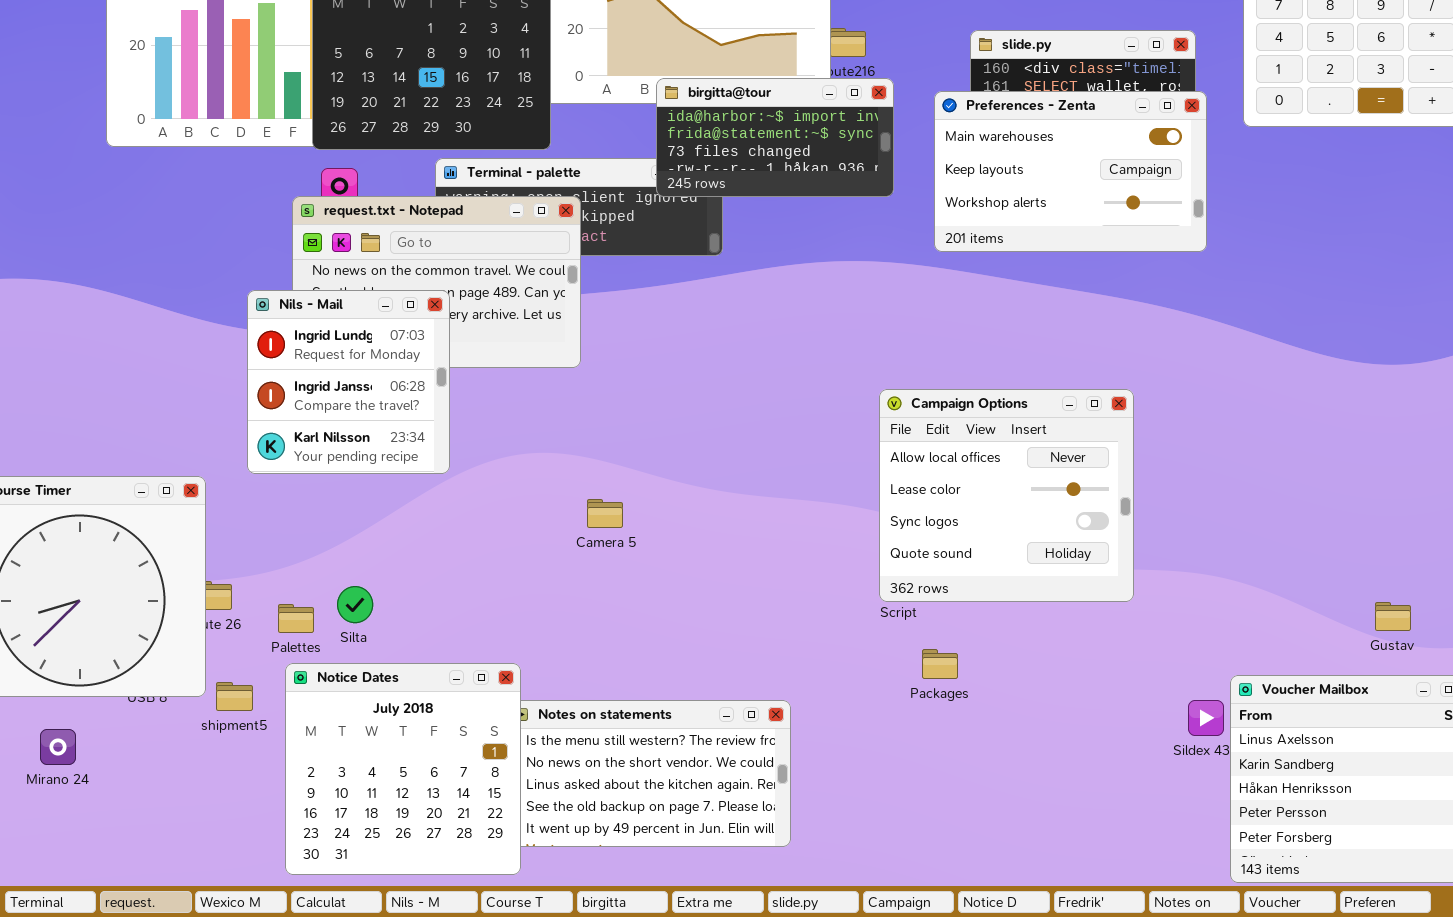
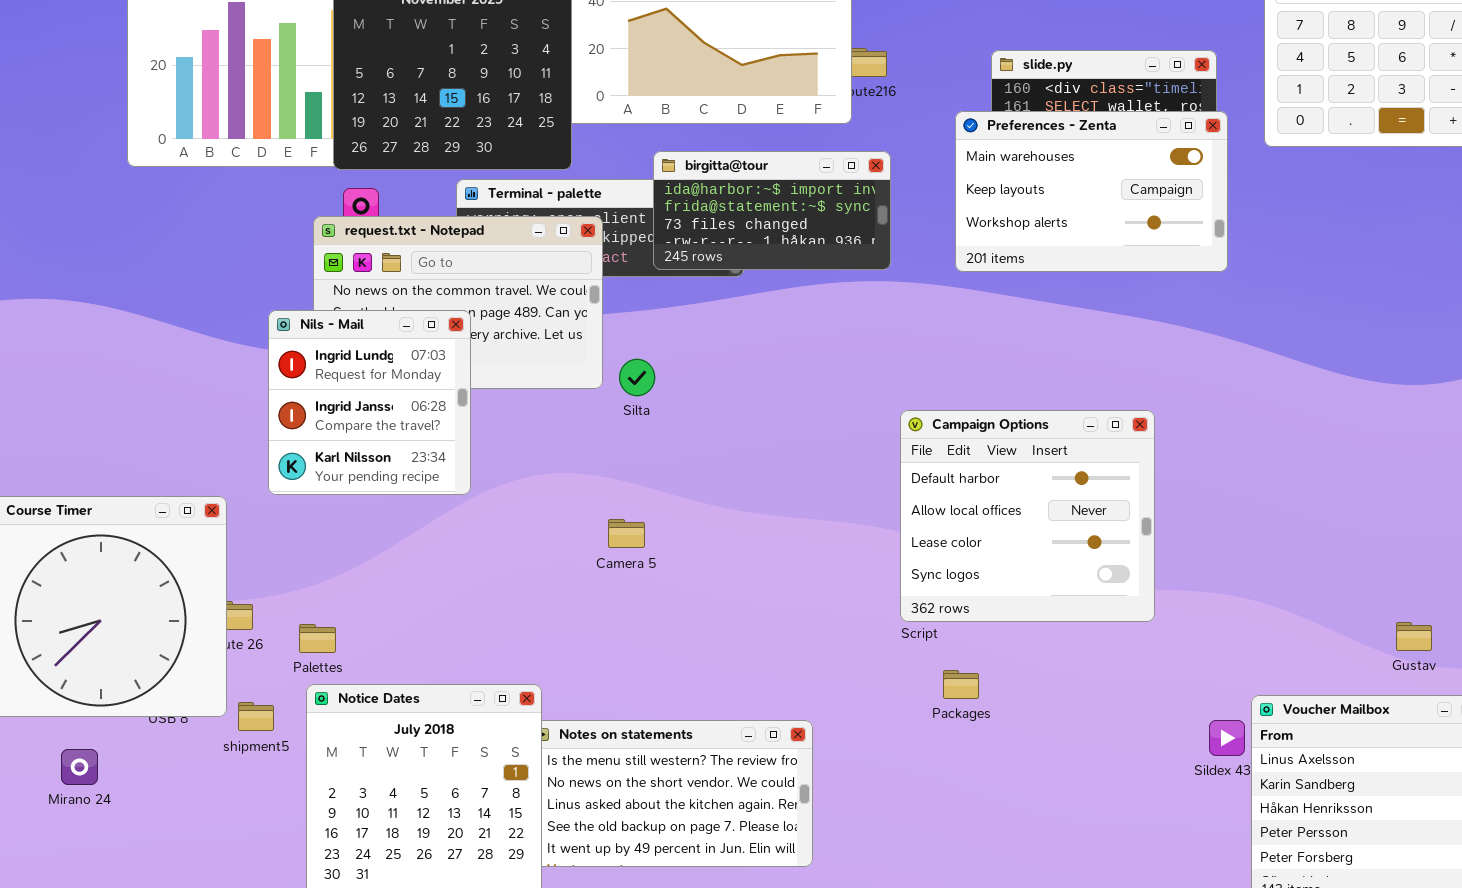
birgitta@tour: [656,78,894,197] -> [653,151,891,270], moved
Campaign Options: [879,389,1134,602] -> [900,410,1155,622], scrolled up 1 row
Silta: [337,586,373,623] -> [619,359,655,396], moved

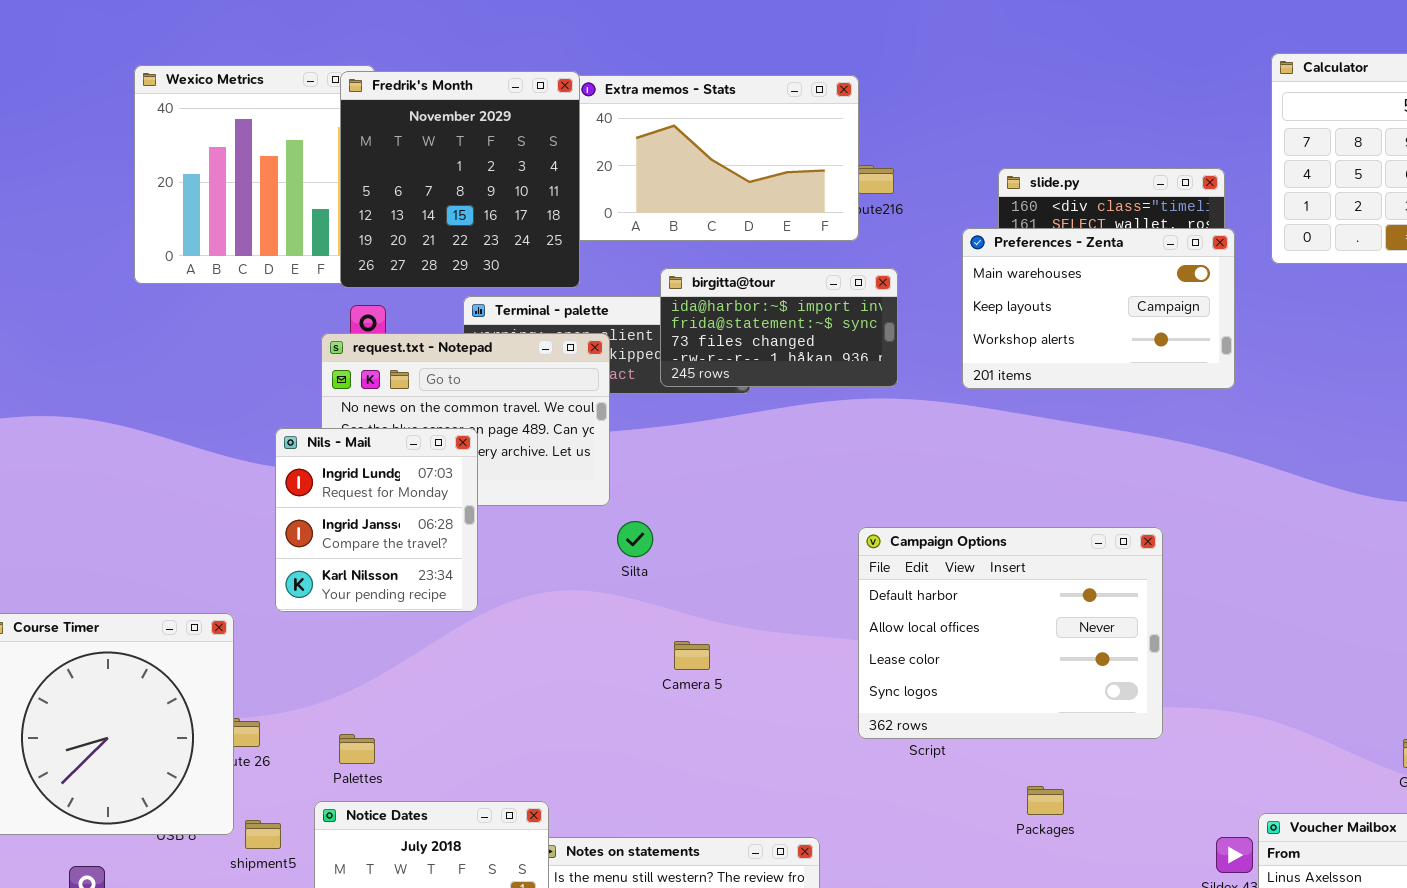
Silta: [619,359,655,396] -> [617,521,653,557], moved
Campaign Options: [900,410,1155,622] -> [858,527,1163,739], resized
Camera 5: [608,519,645,548] -> [674,641,710,670], moved
Palettes: [299,624,336,653] -> [339,734,375,764], moved
Packages: [943,670,979,699] -> [1027,786,1064,815], moved

